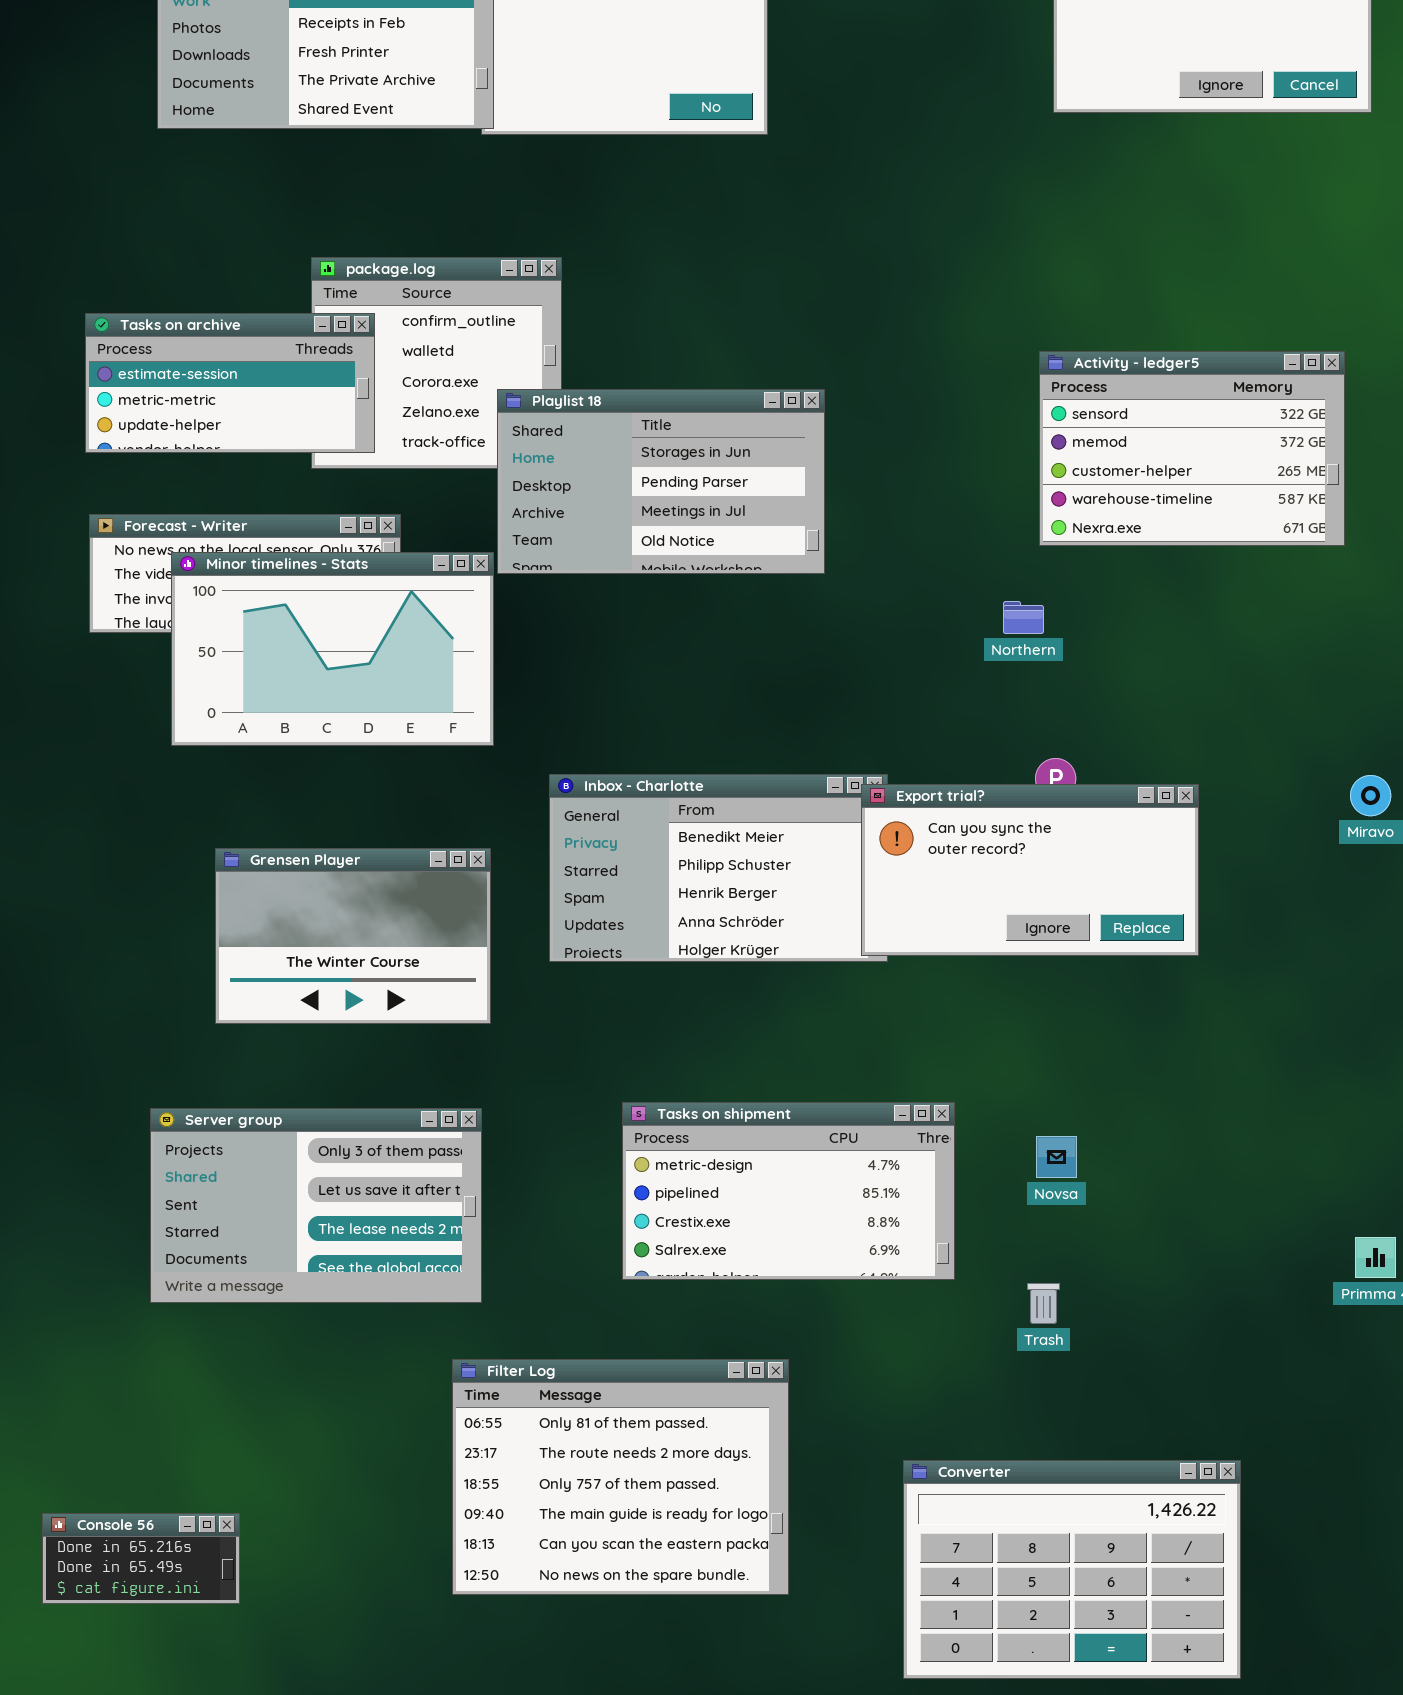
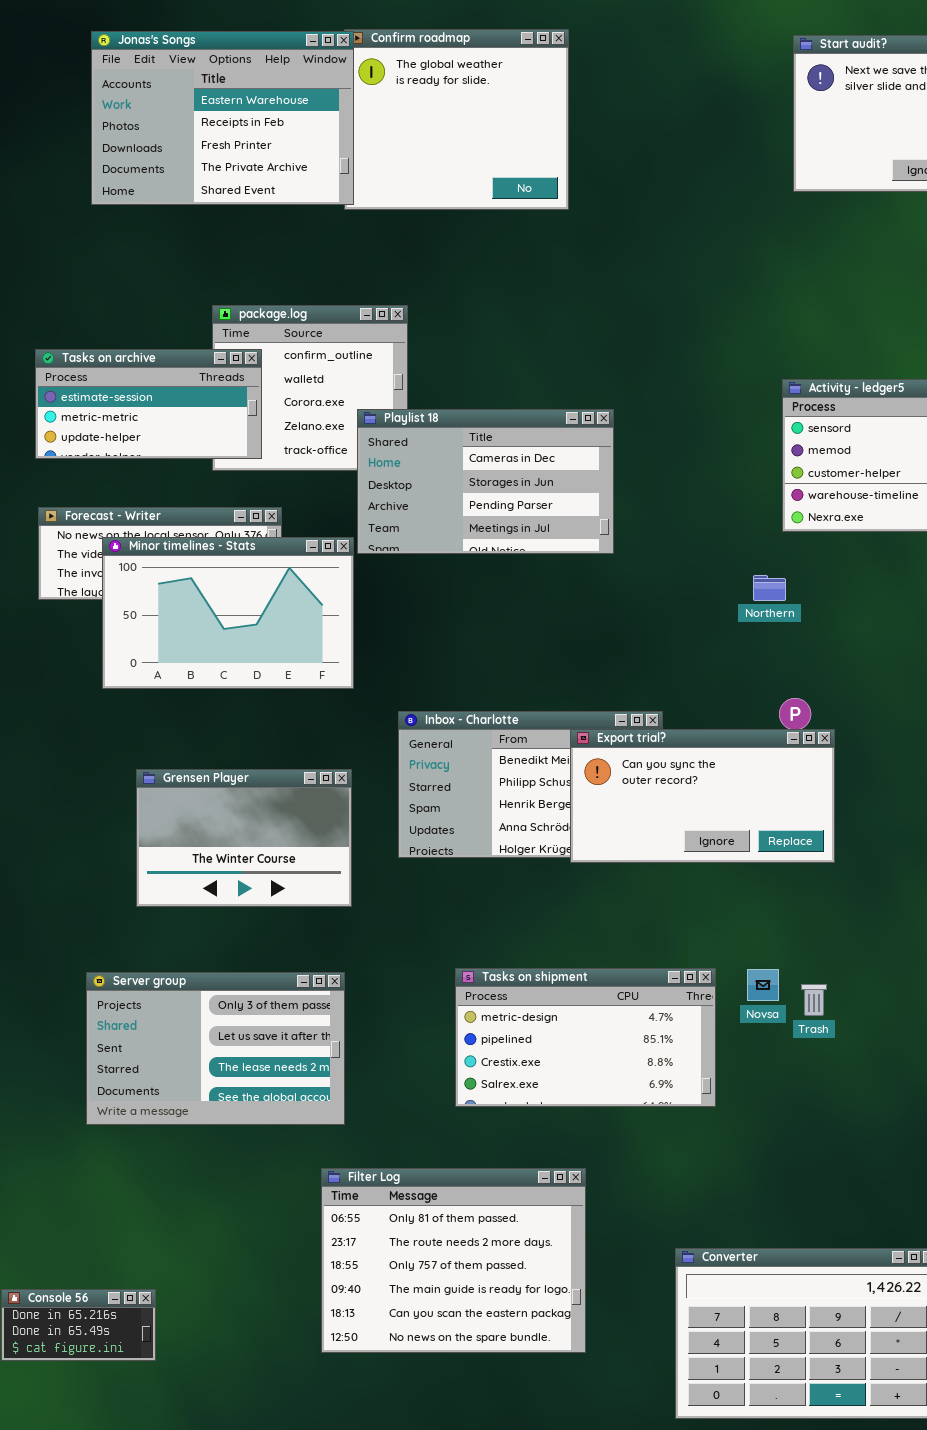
Playlist 18: [497,389,825,574] -> [357,409,614,554], scrolled up 1 row
Export trial?: [861,784,1199,956] -> [570,729,835,863], moved
Novsa: [1036,1136,1077,1178] -> [747,969,779,1001], moved
Trash: [1027,1283,1060,1324] -> [801,984,827,1016], moved

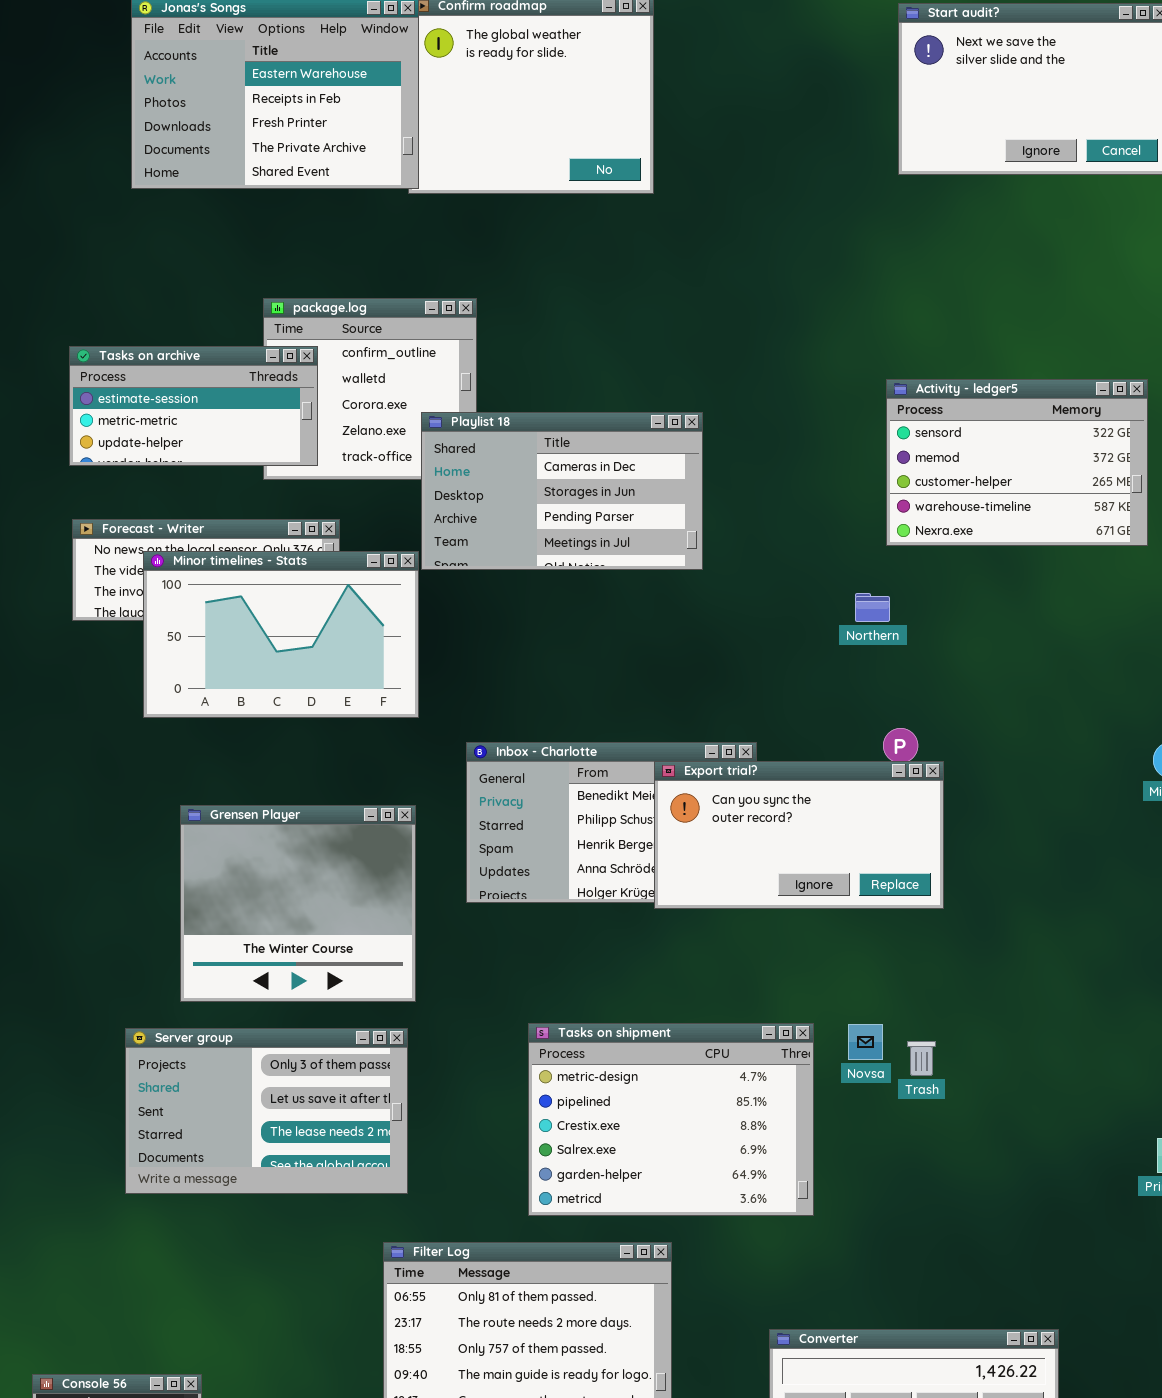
Grensen Player: [136,769,352,907] -> [180,805,416,1002], resized
Tasks on shipment: [455,968,716,1107] -> [528,1023,814,1216], resized

